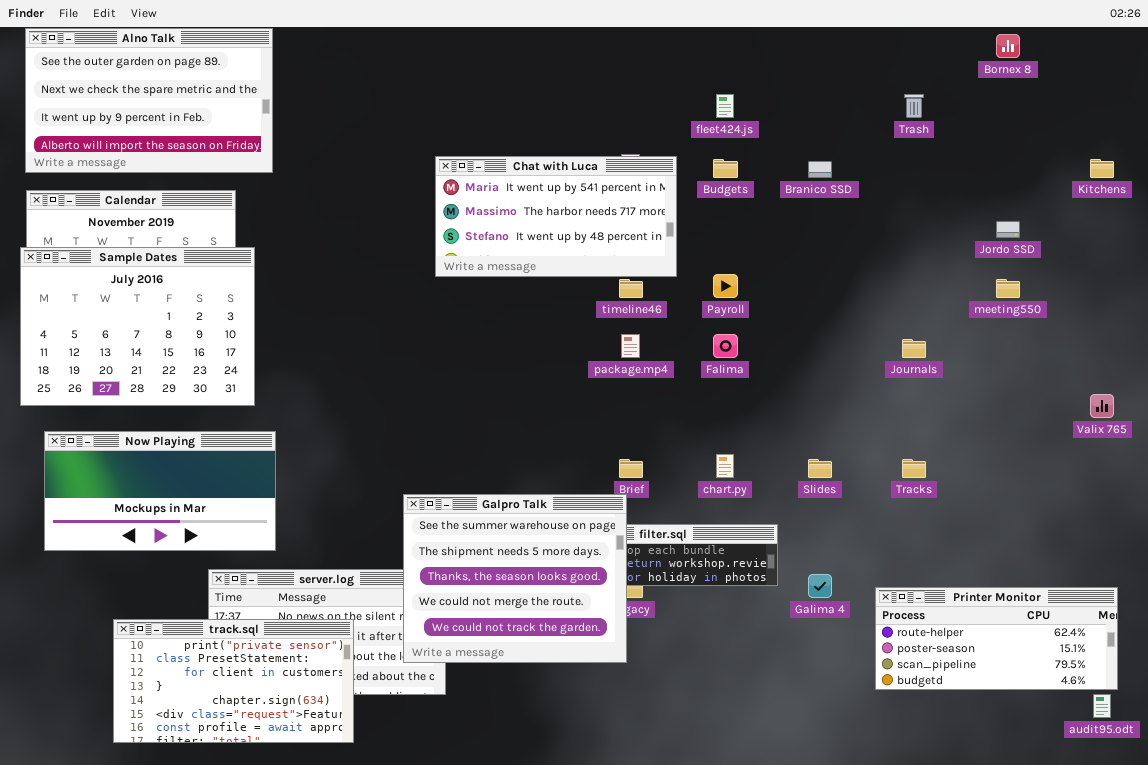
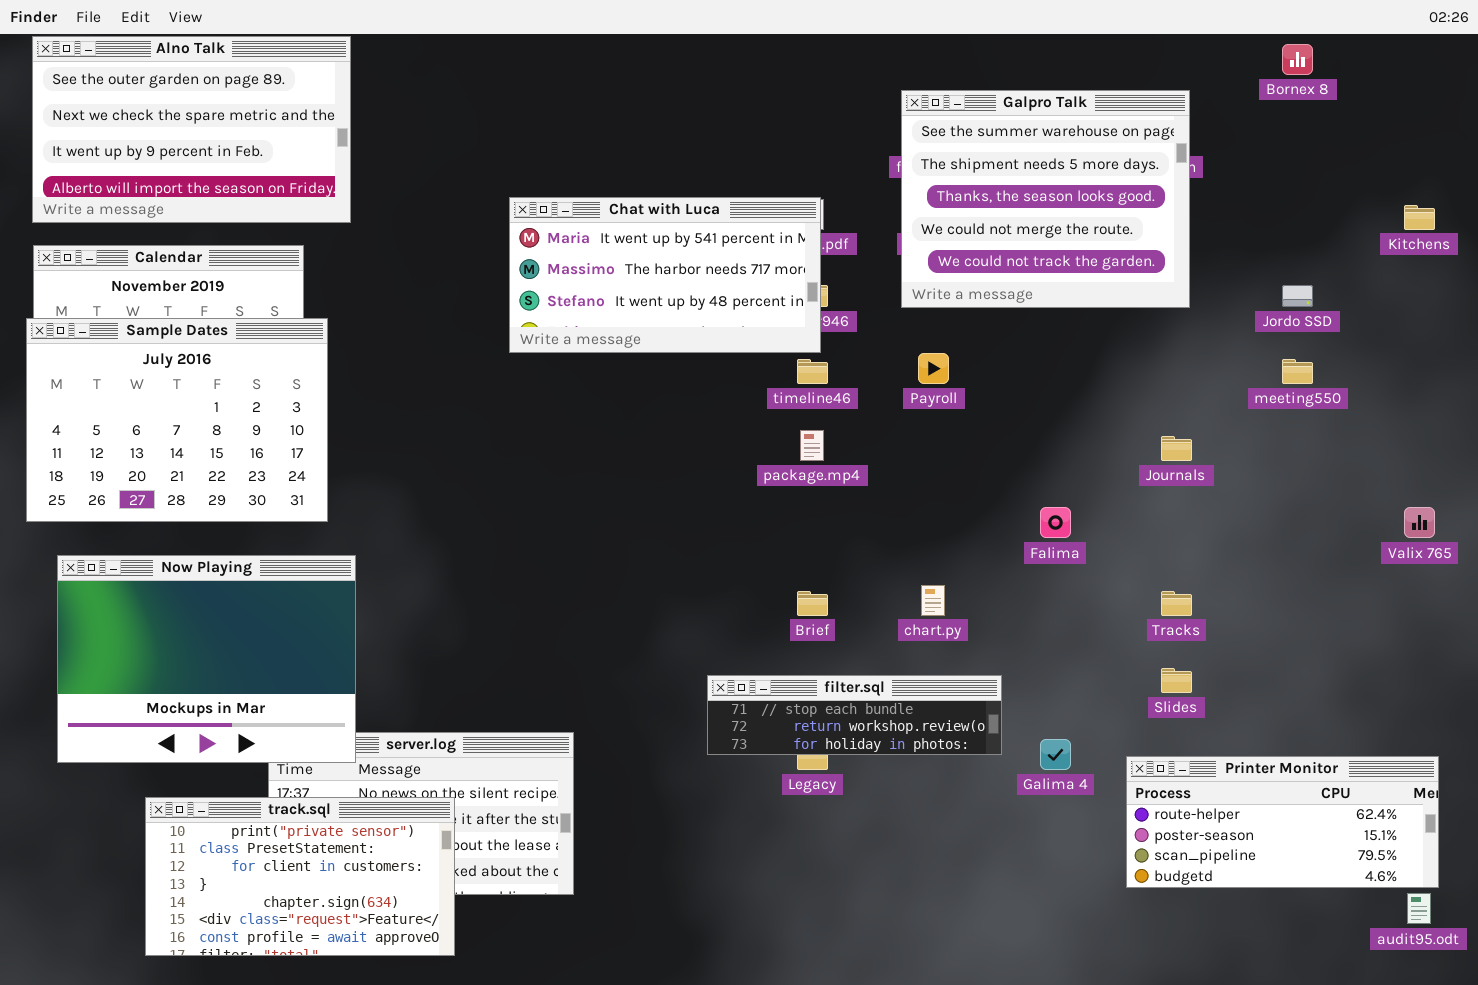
Chat with Luca: [435,156,677,277] -> [509,197,821,353], moved
Falima: [713,334,738,358] -> [1040,507,1071,538], moved
Now Playing: [44,431,276,551] -> [57,555,356,763], resized
Slides: [808,459,832,478] -> [1161,668,1192,693], moved
Galpro Talk: [403,494,627,663] -> [901,90,1190,308], moved

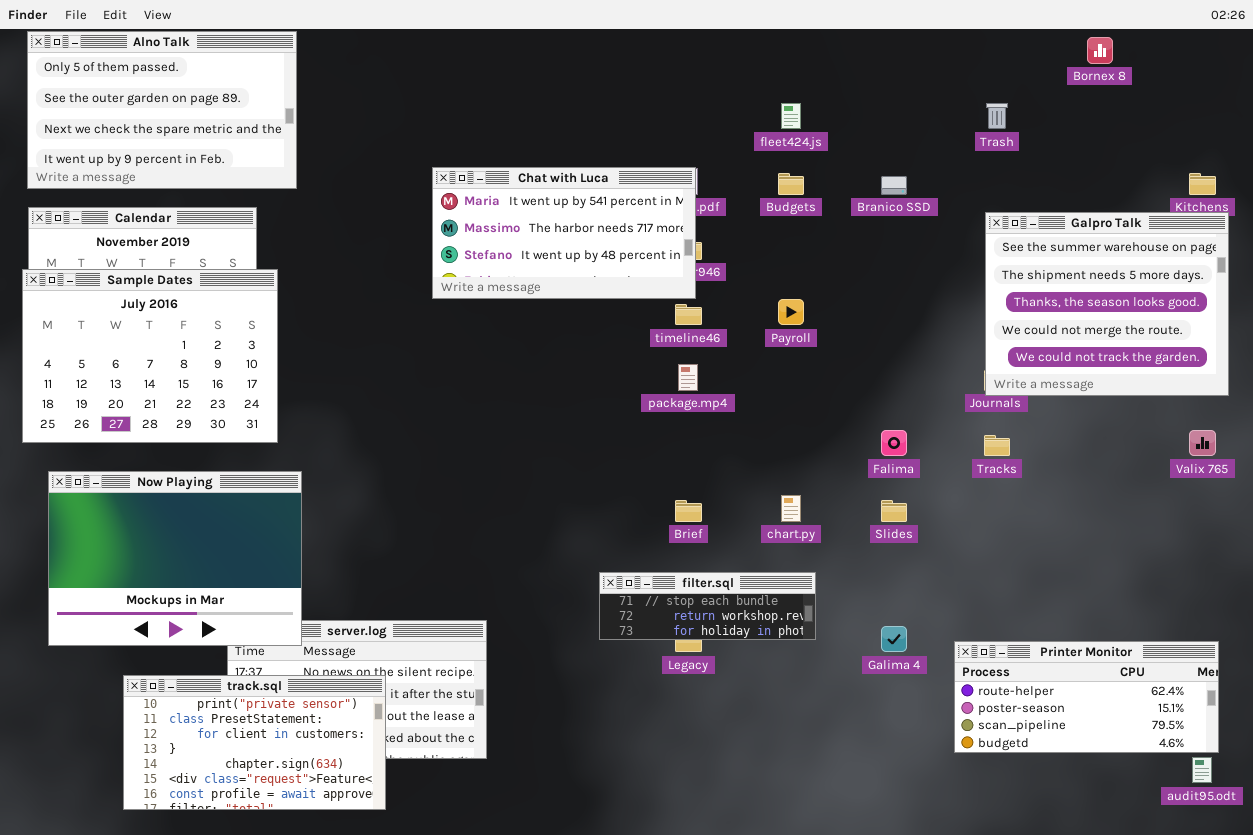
Alno Talk: [32,36,351,223] -> [27,31,297,189], scrolled up 1 row
Galpro Talk: [901,90,1190,308] -> [985,212,1229,396], moved
Tracks: [1161,591,1192,616] -> [984,435,1010,456], moved
Slides: [1161,668,1192,693] -> [881,500,907,522], moved
filter.sql: [707,675,1002,755] -> [599,572,816,640], resized

